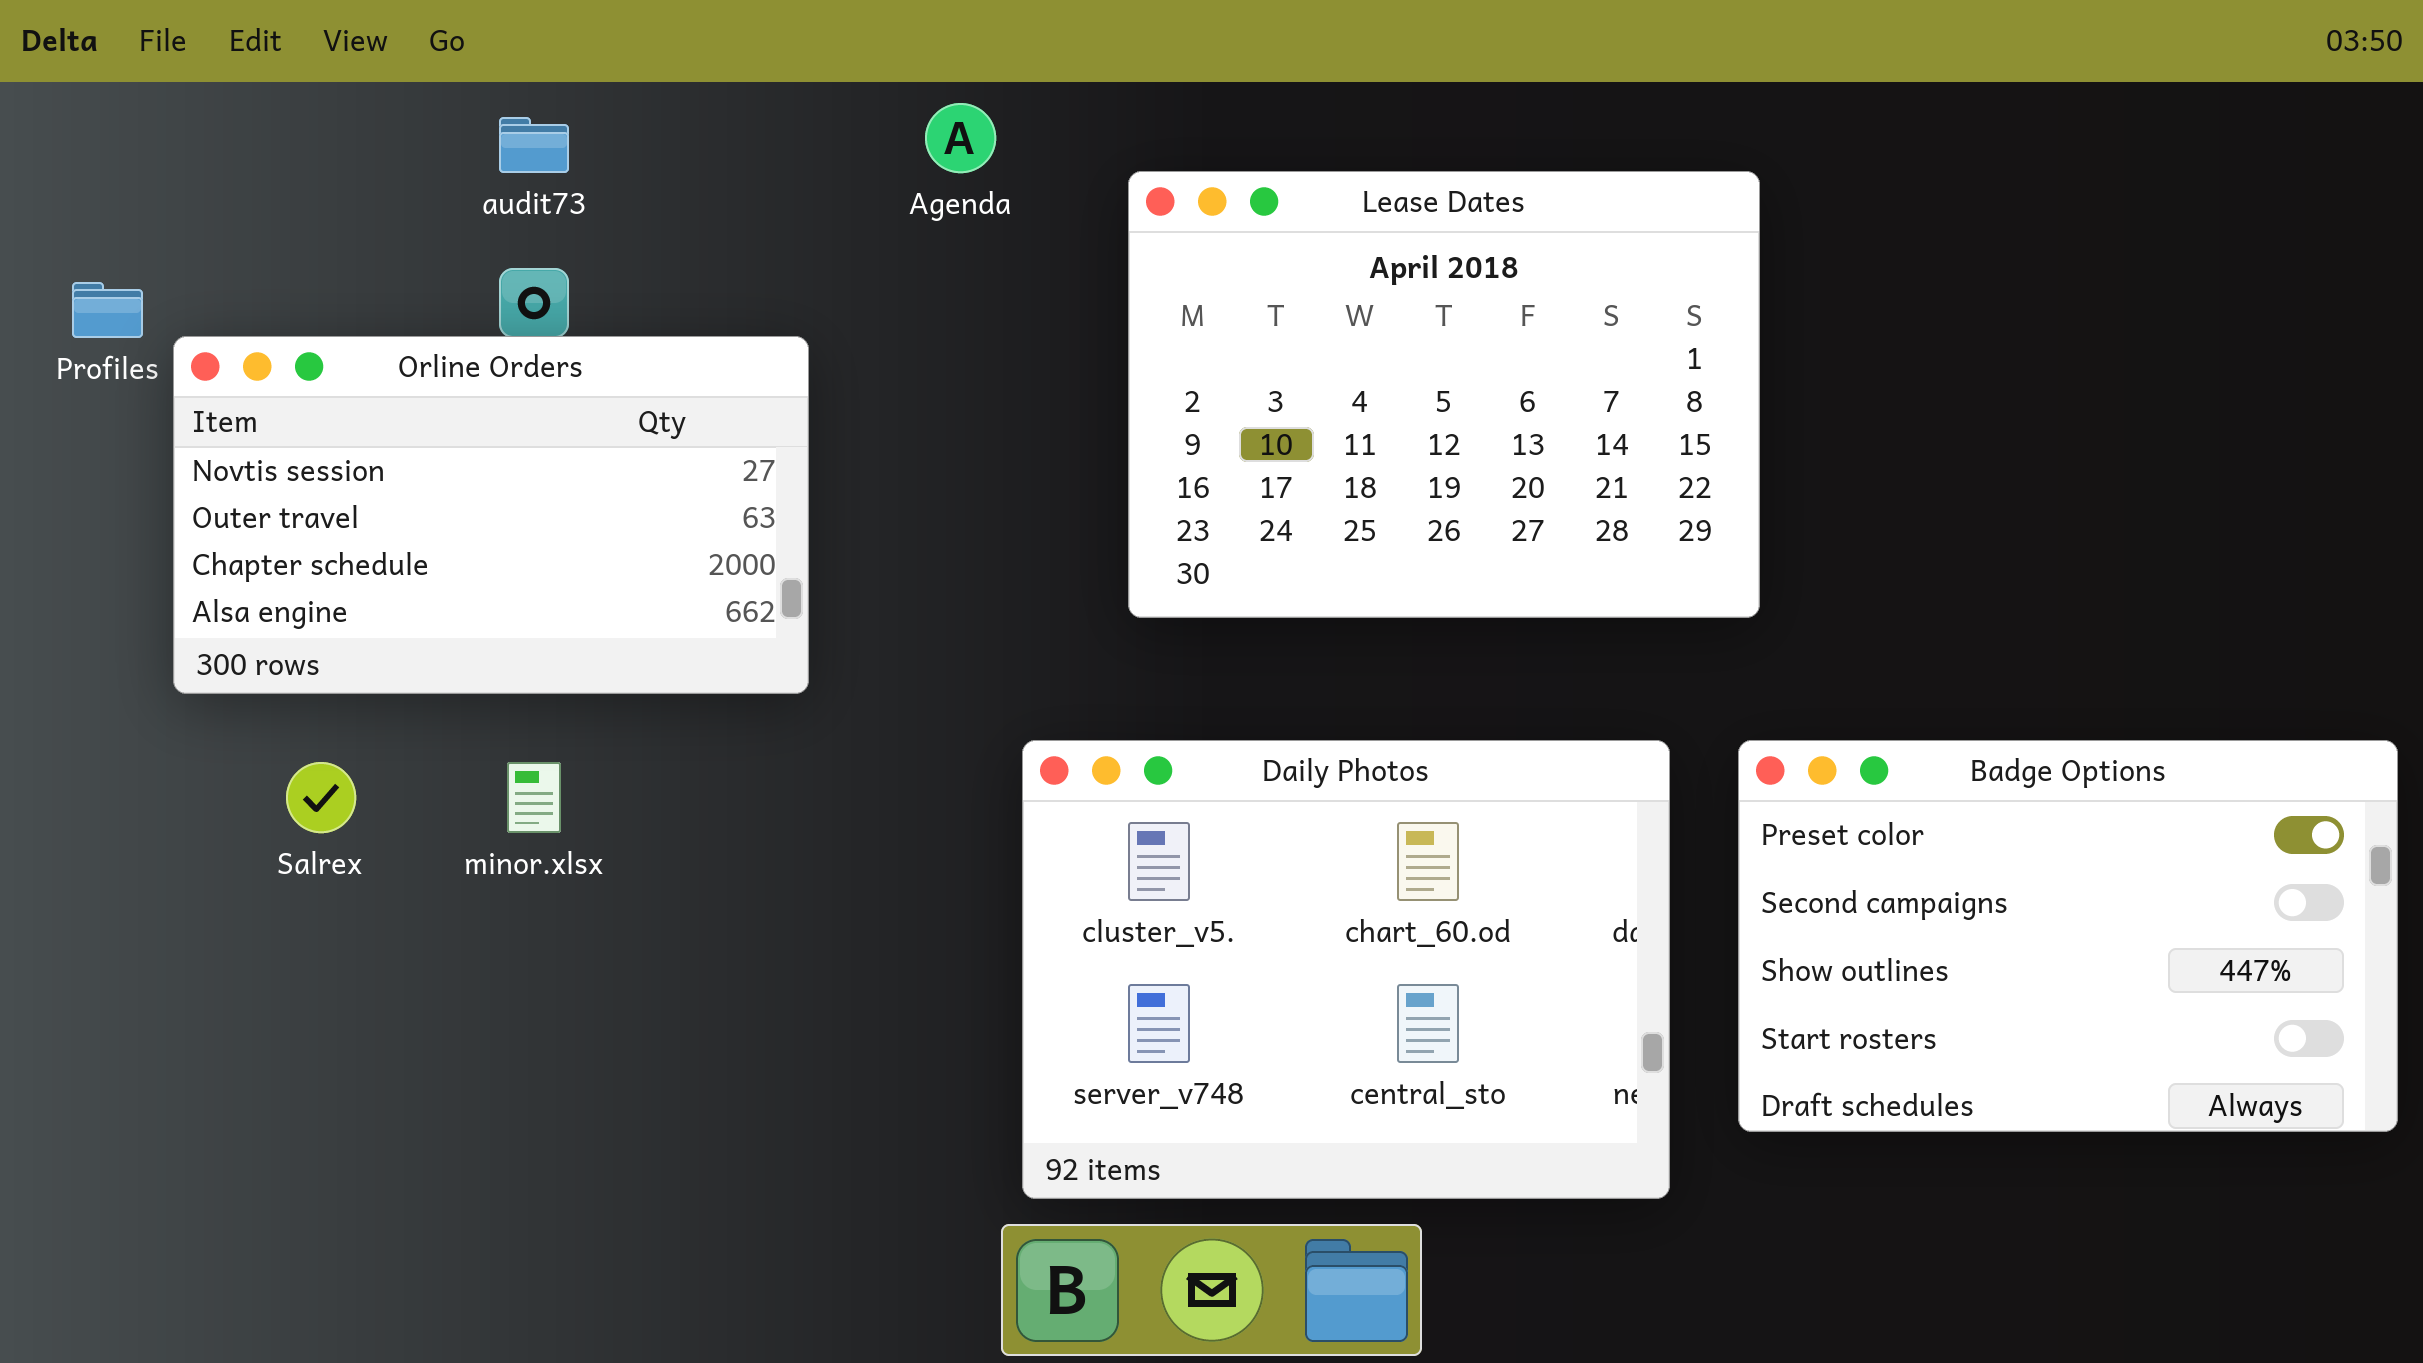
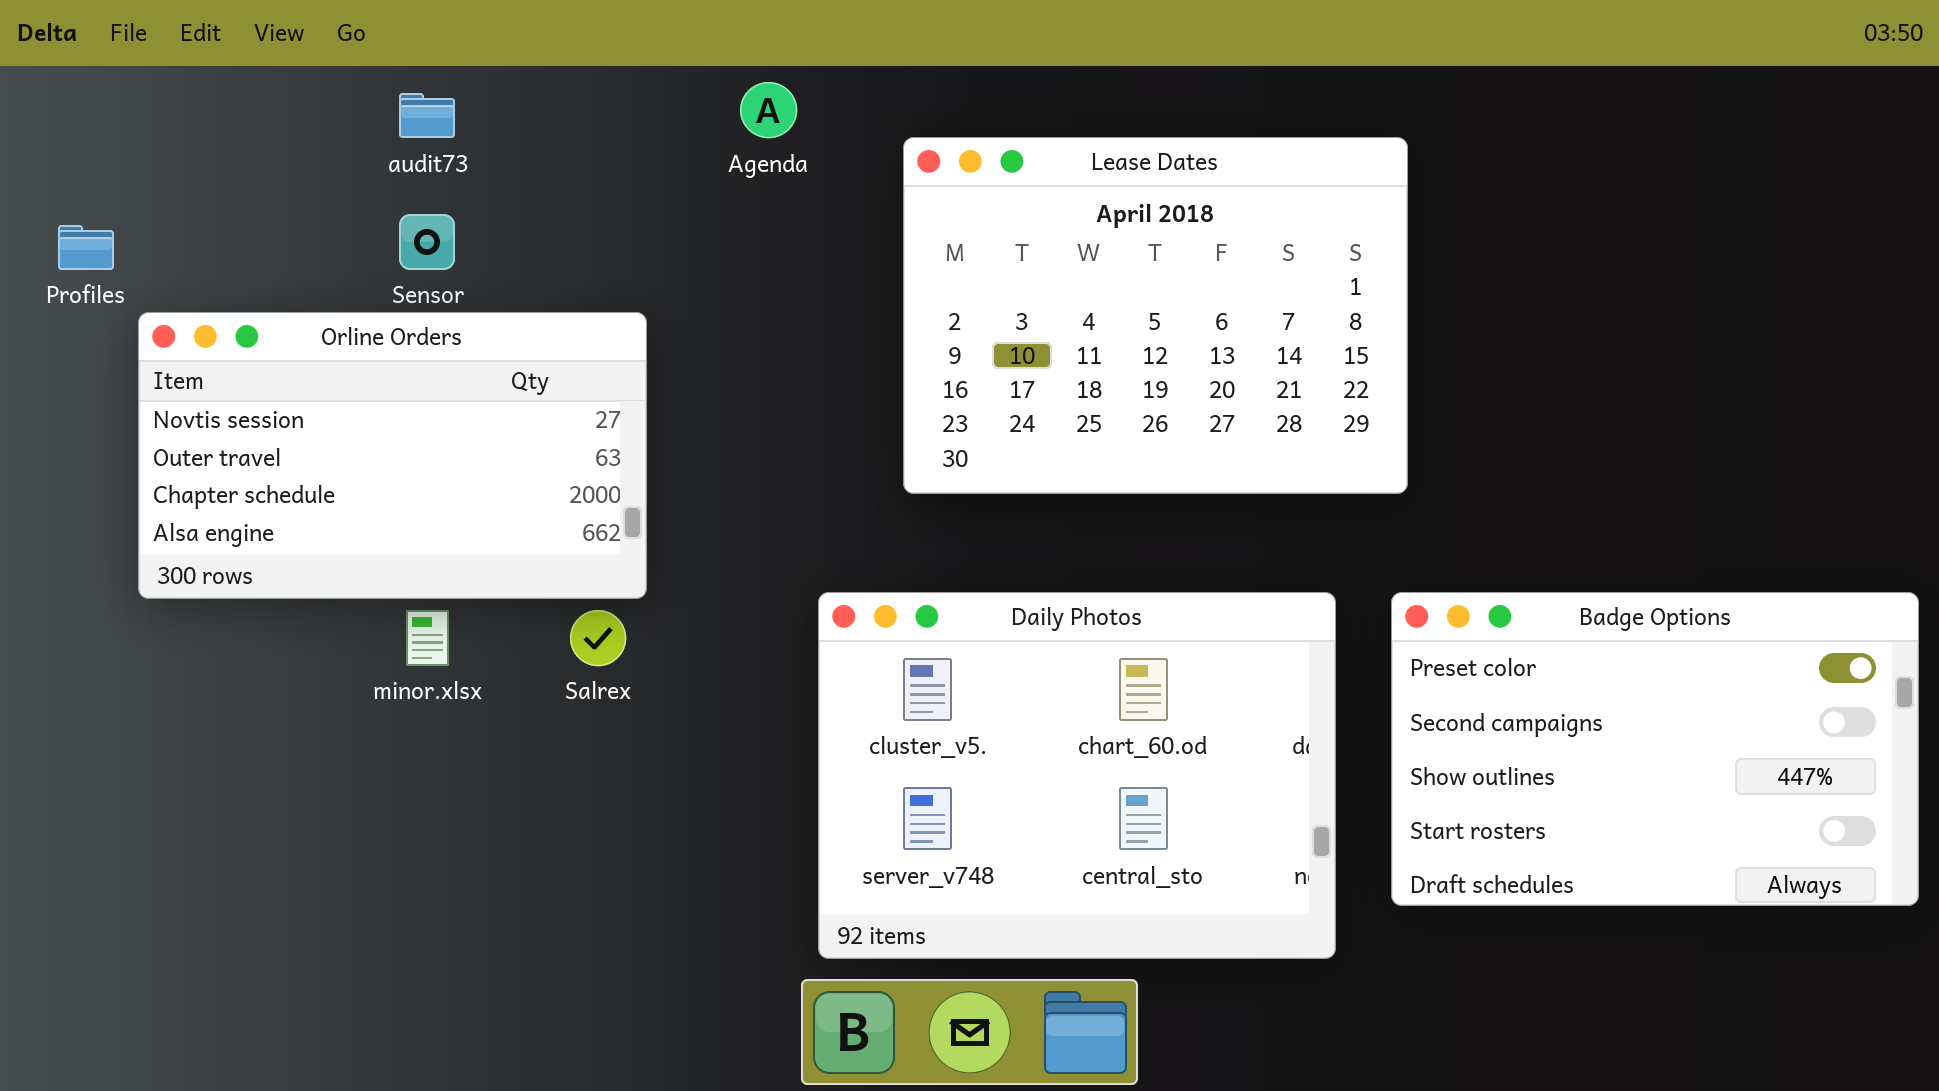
Orline Orders: [173,336,809,694] -> [138,312,647,599], moved
Salrex: [286,762,356,833] -> [570,610,626,666], moved

